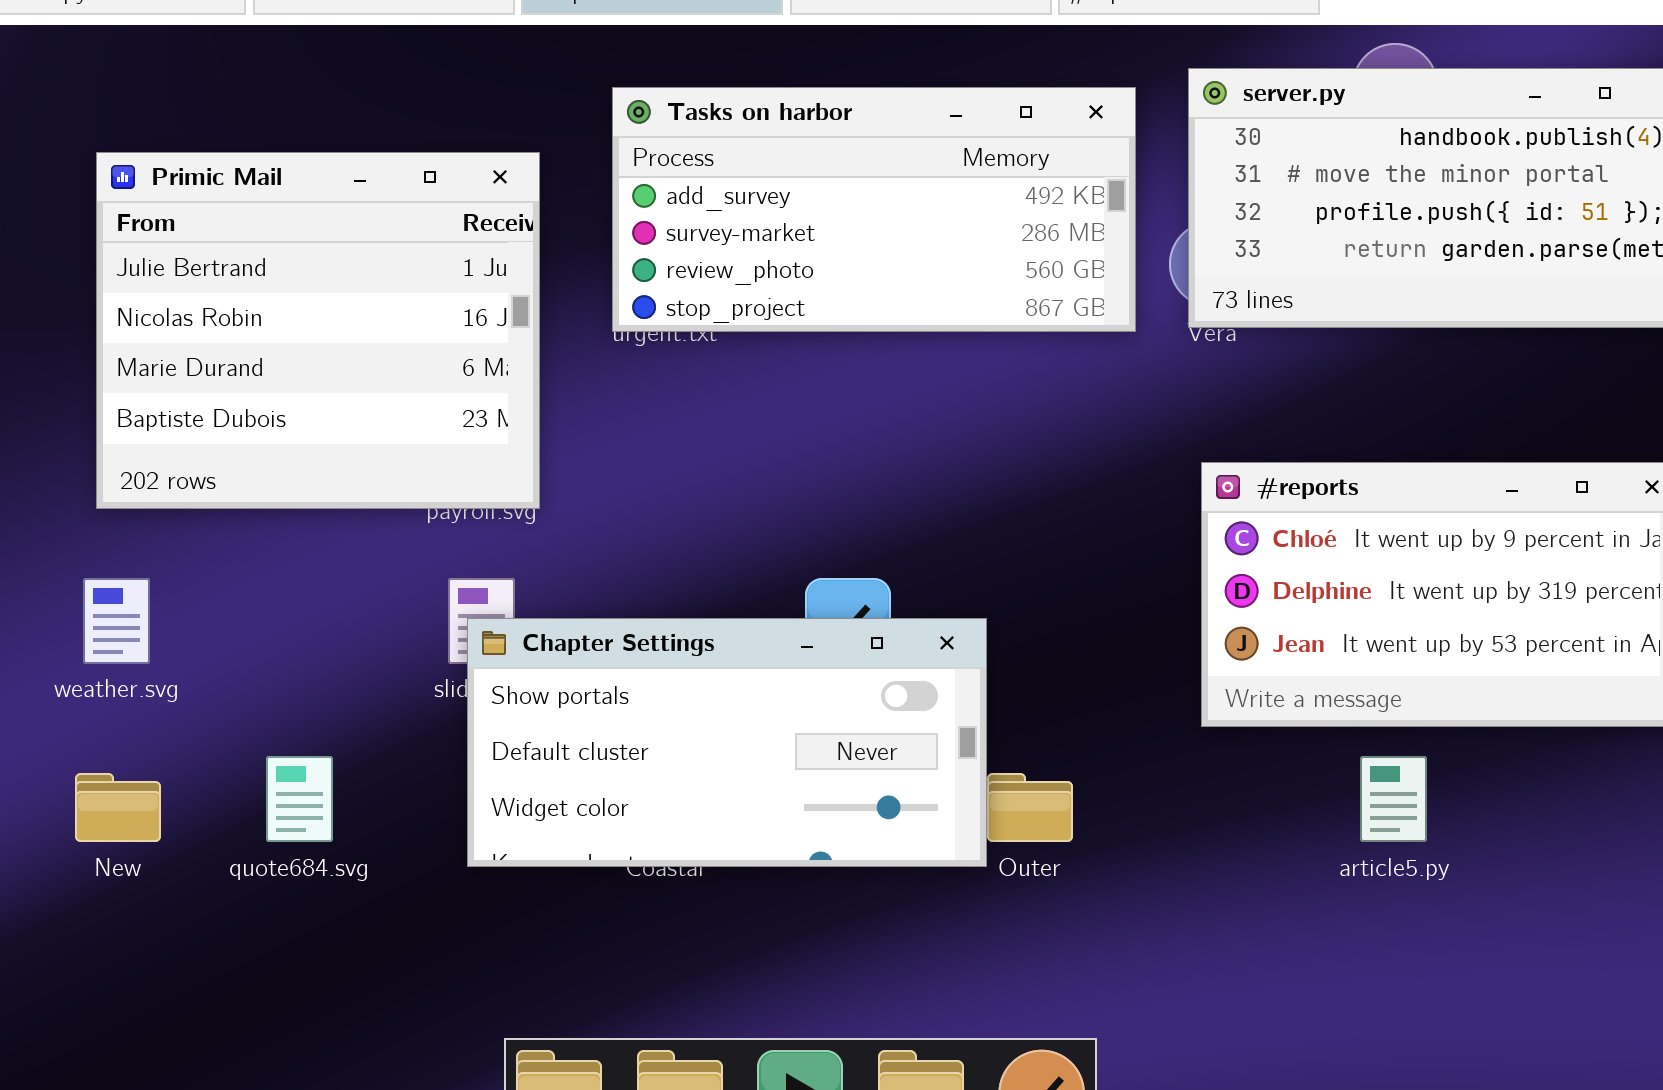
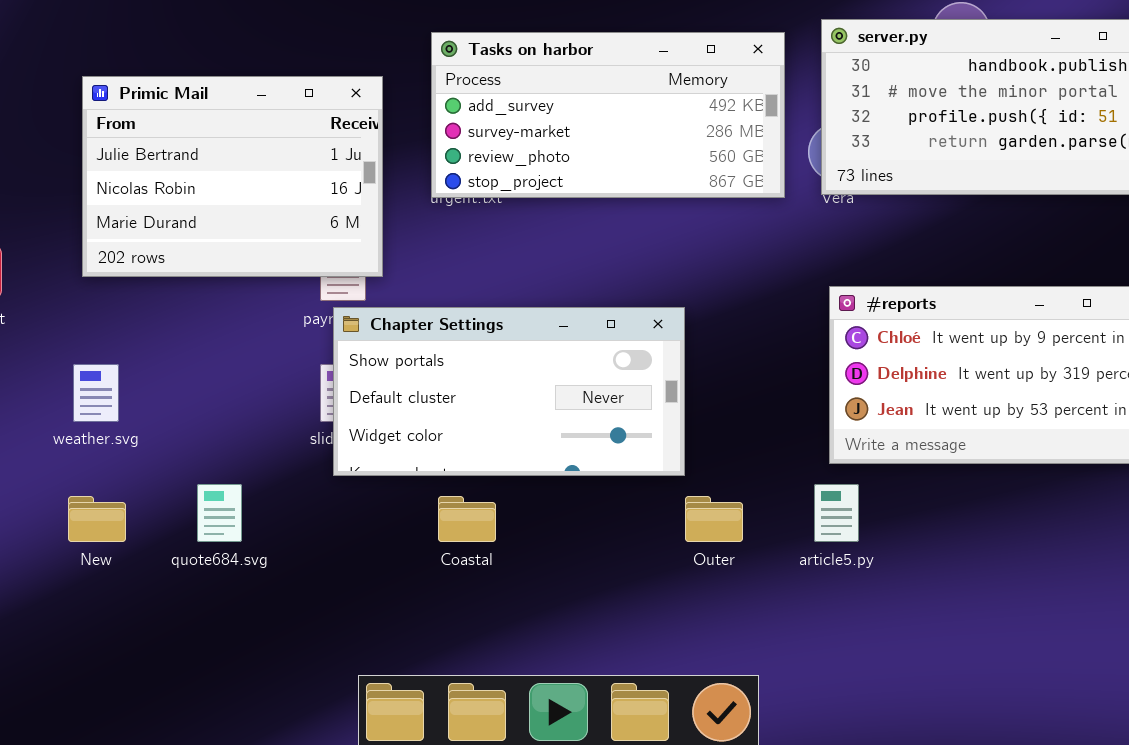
Primic Mail: [96,152,540,509] -> [82,76,383,277], resized
Chapter Settings: [467,618,987,867] -> [333,307,685,476], moved
article5.py: [1360,756,1427,842] -> [814,484,859,542], moved

